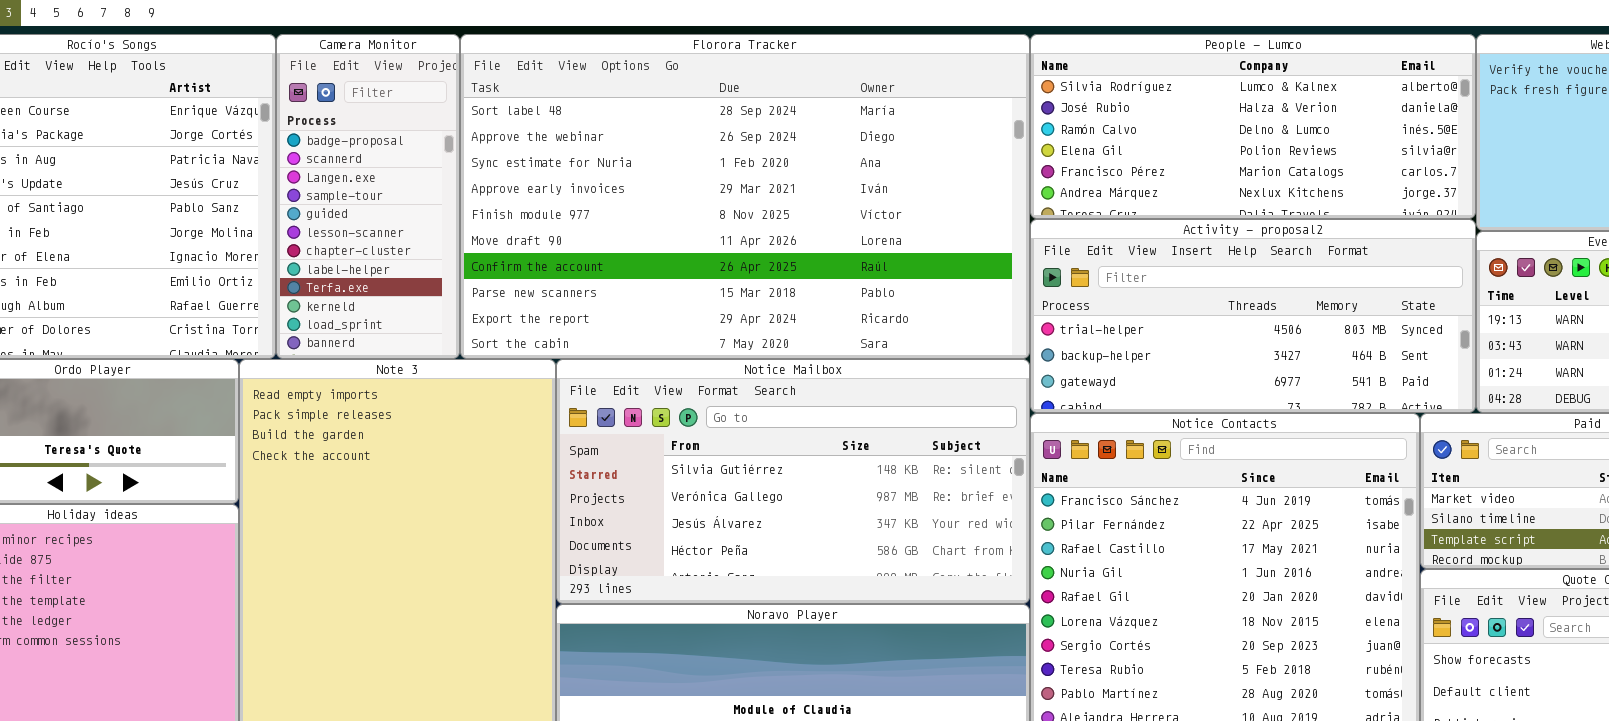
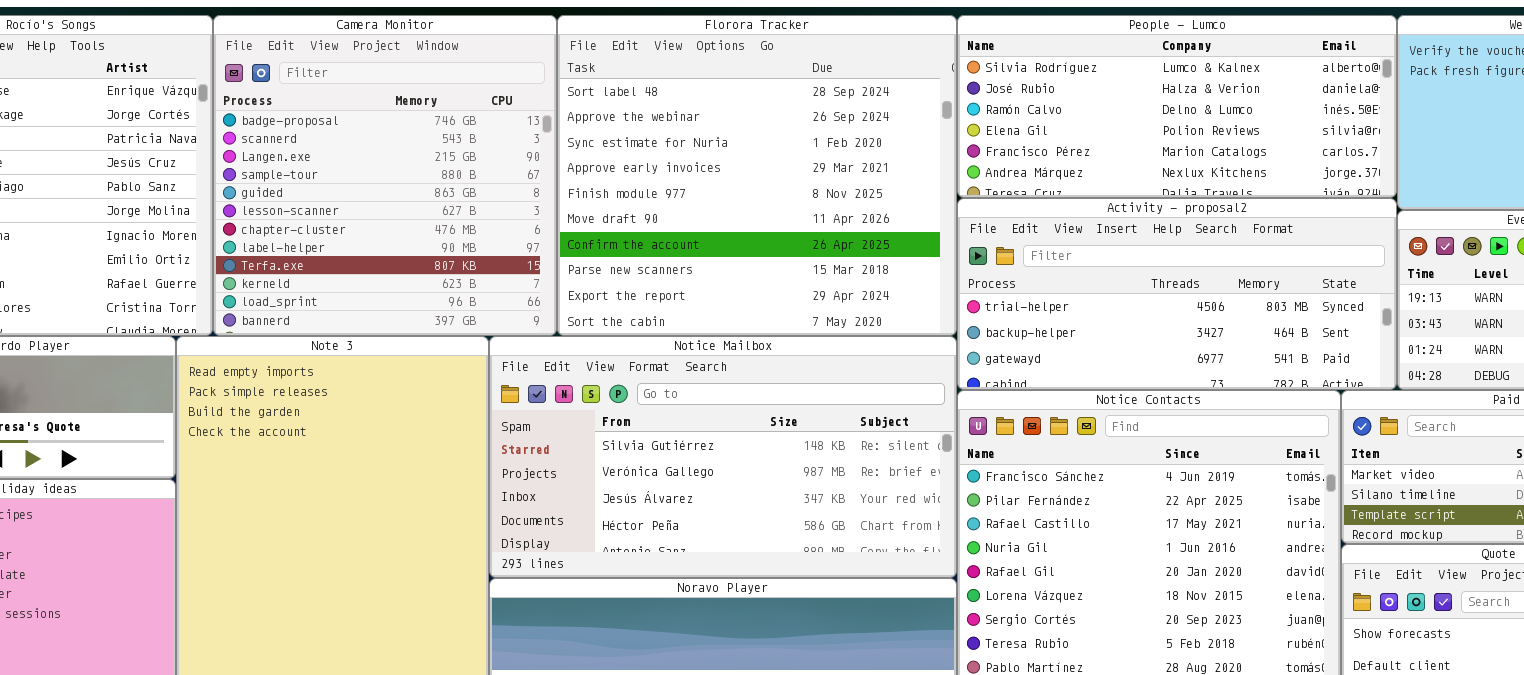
Camera Monitor: [276,34,460,359] -> [213,15,557,336], resized
Florora Tracker: [460,34,1030,359] -> [557,15,957,336], resized

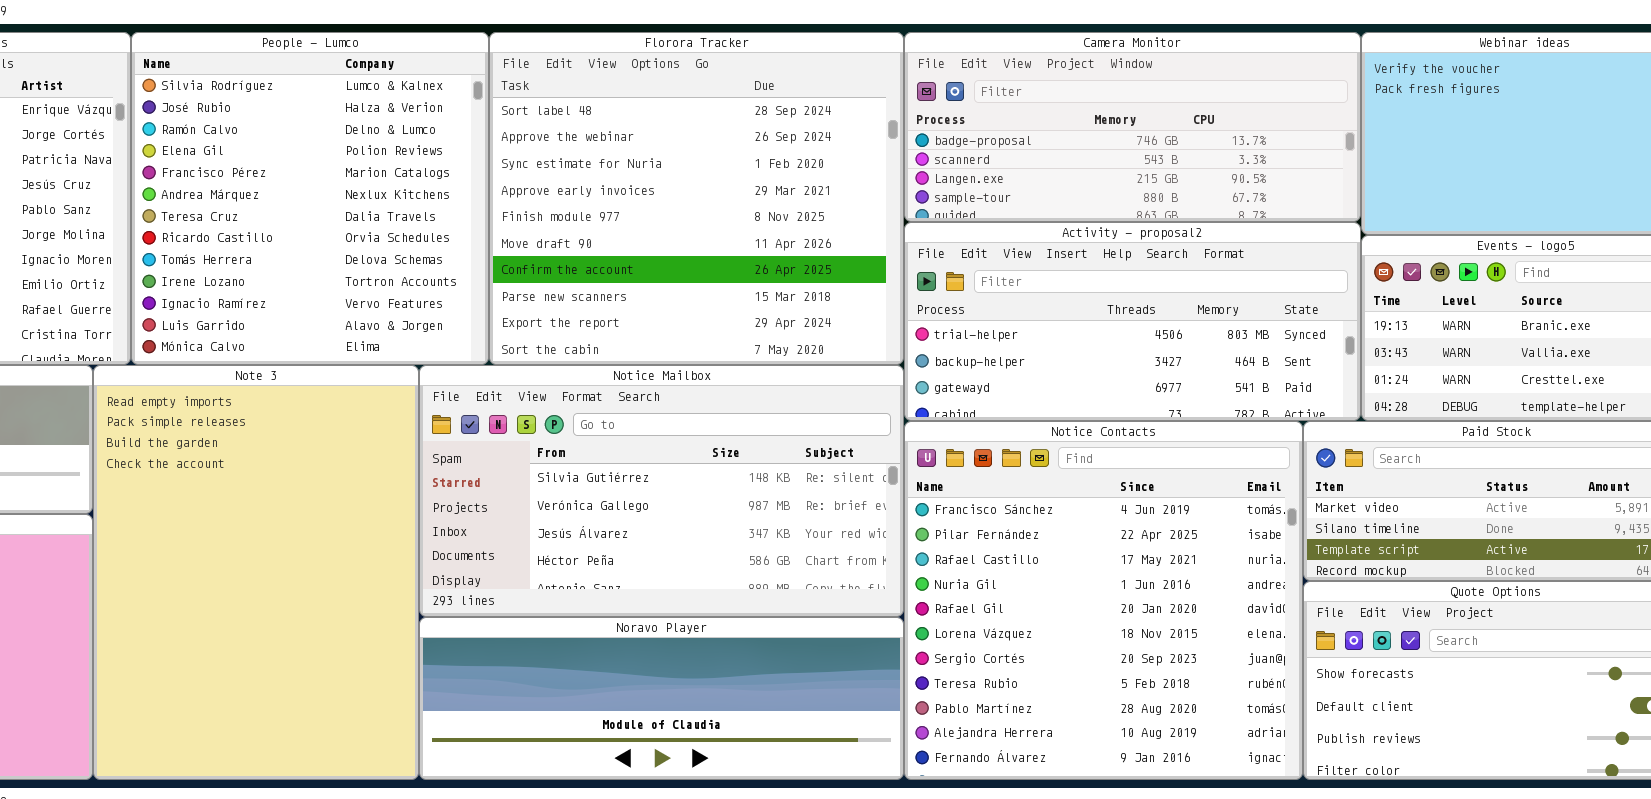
Camera Monitor: [213,15,557,336] -> [904,32,1361,222], moved, resized
People - Lumco: [957,15,1397,198] -> [131,32,489,365], moved, resized

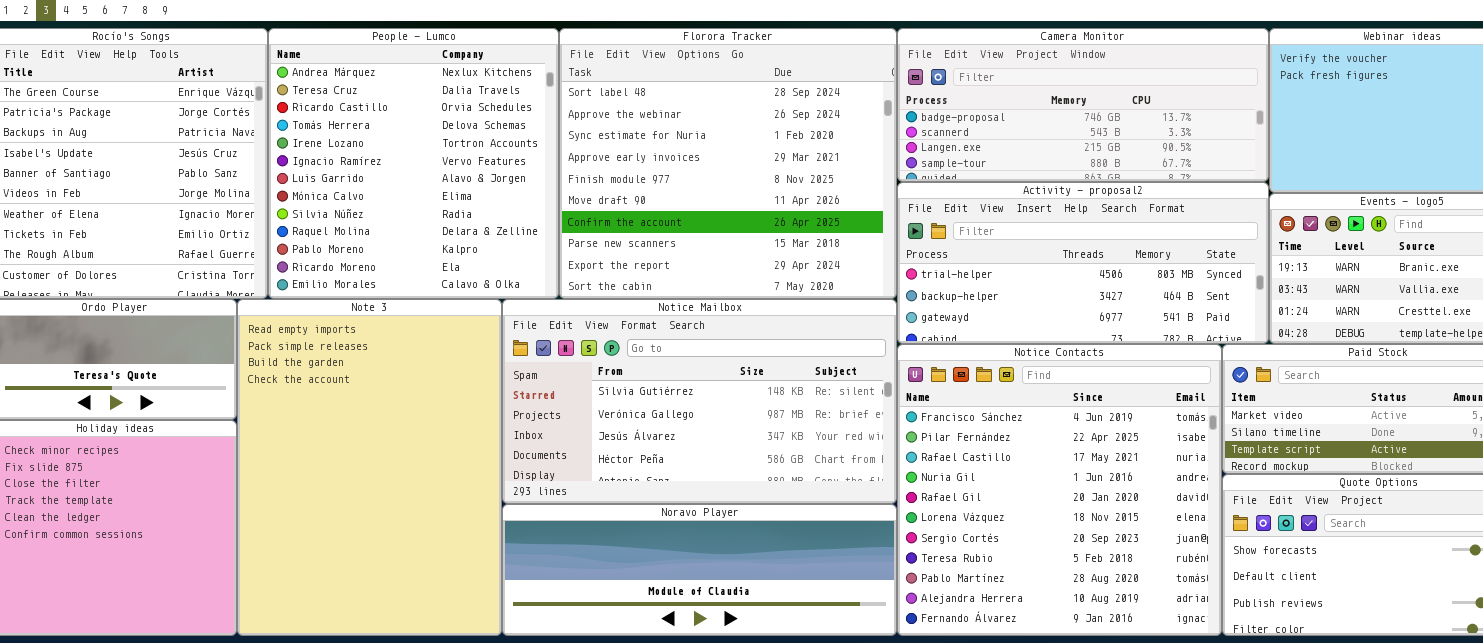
People - Lumco: [131,32,489,365] -> [268,28,559,299], scrolled down 5 rows

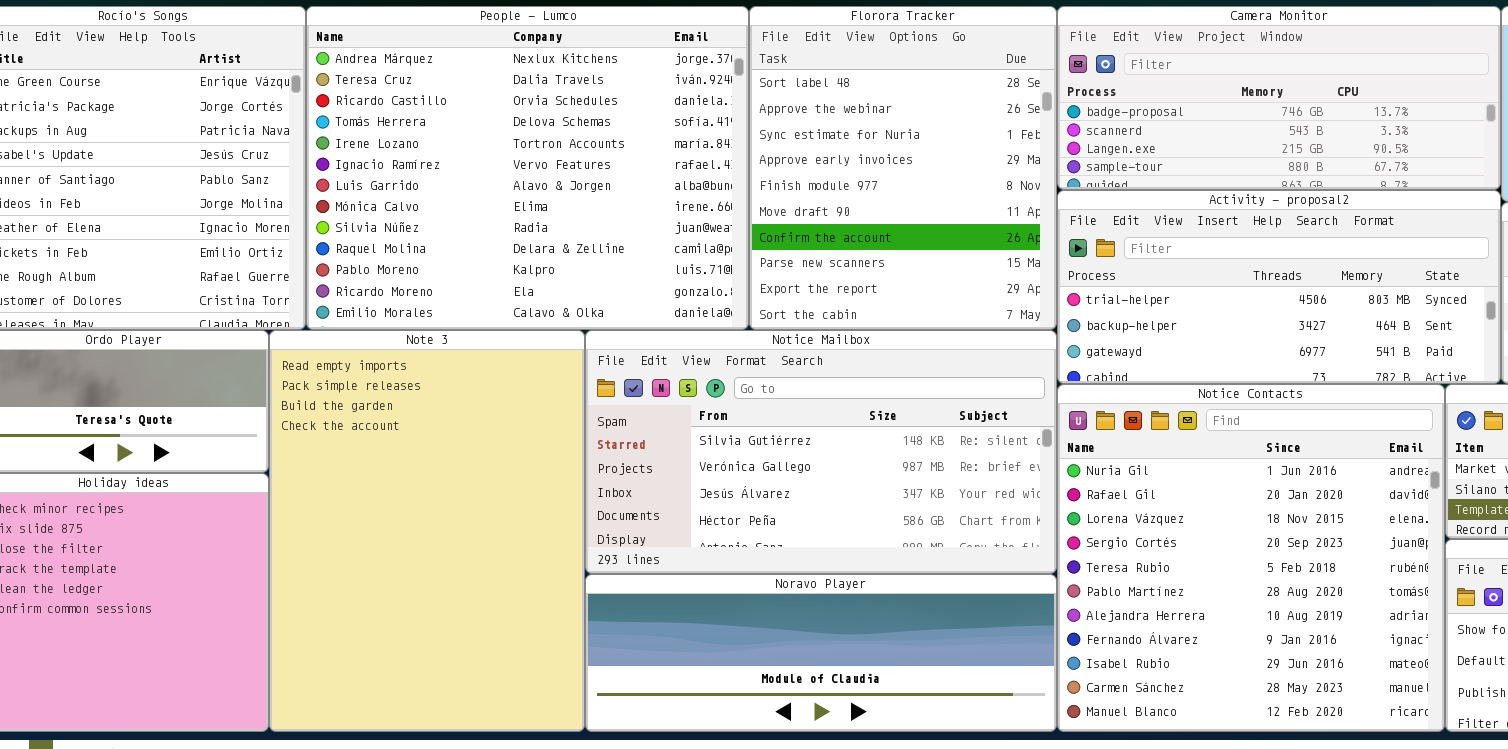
People - Lumco: [268,28,559,299] -> [306,6,749,330], resized
Florora Tracker: [559,28,897,299] -> [749,6,1057,330], resized
Notice Contacts: [897,344,1222,636] -> [1057,384,1445,732], scrolled down 3 rows

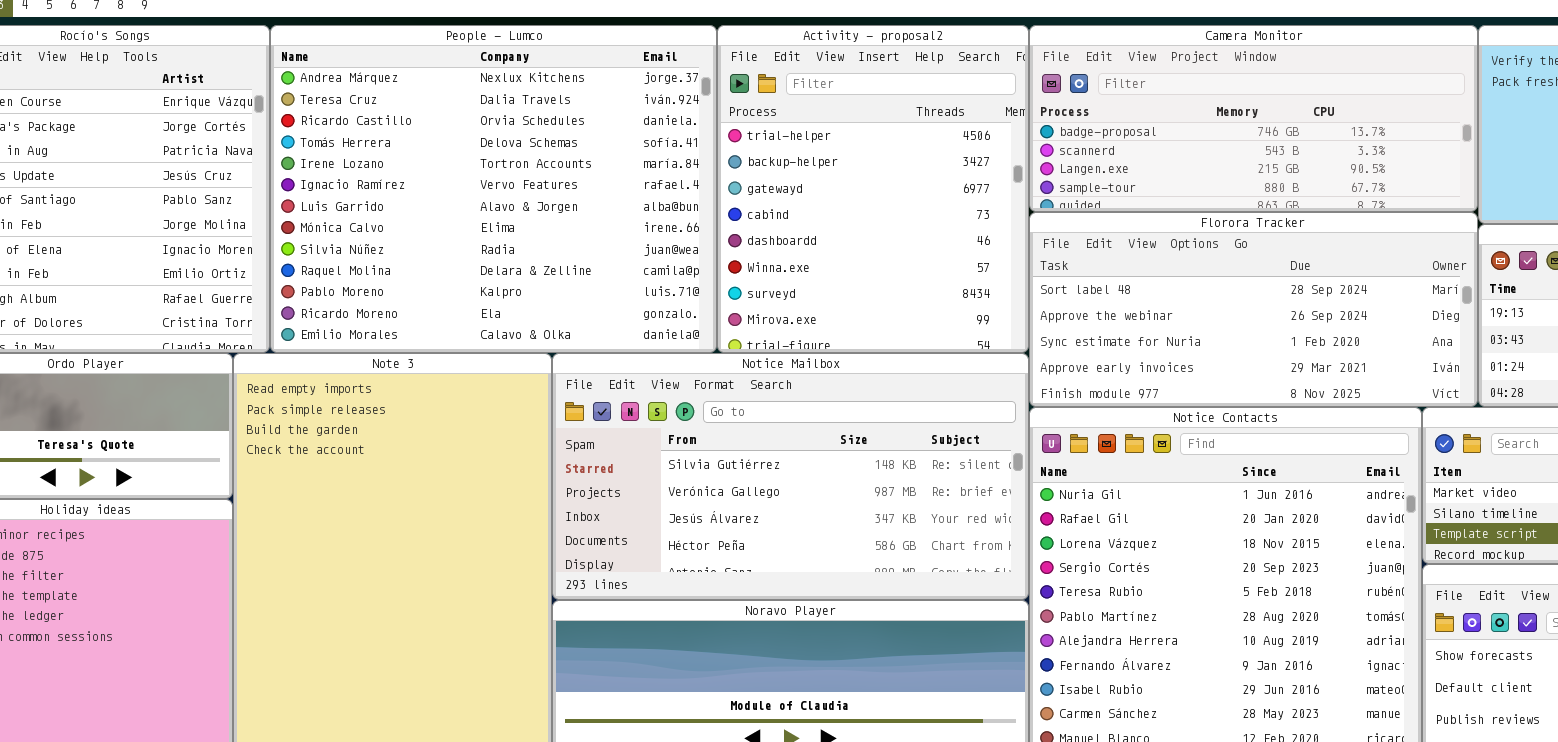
Florora Tracker: [749,6,1057,330] -> [1029,212,1478,407], moved, resized
Activity - proposal2: [1057,190,1501,384] -> [717,25,1029,353], moved, resized

